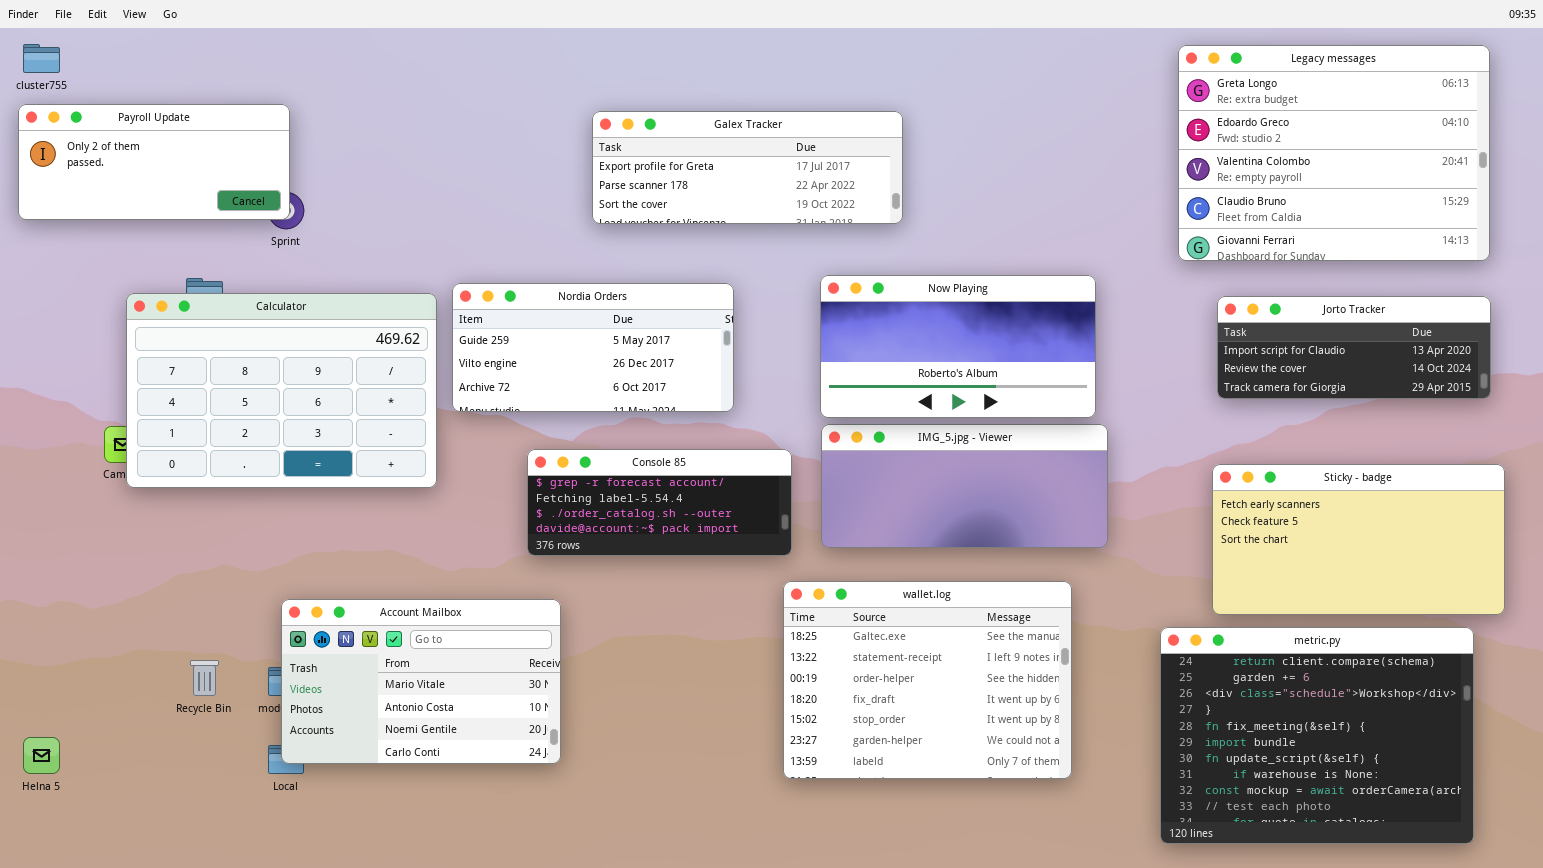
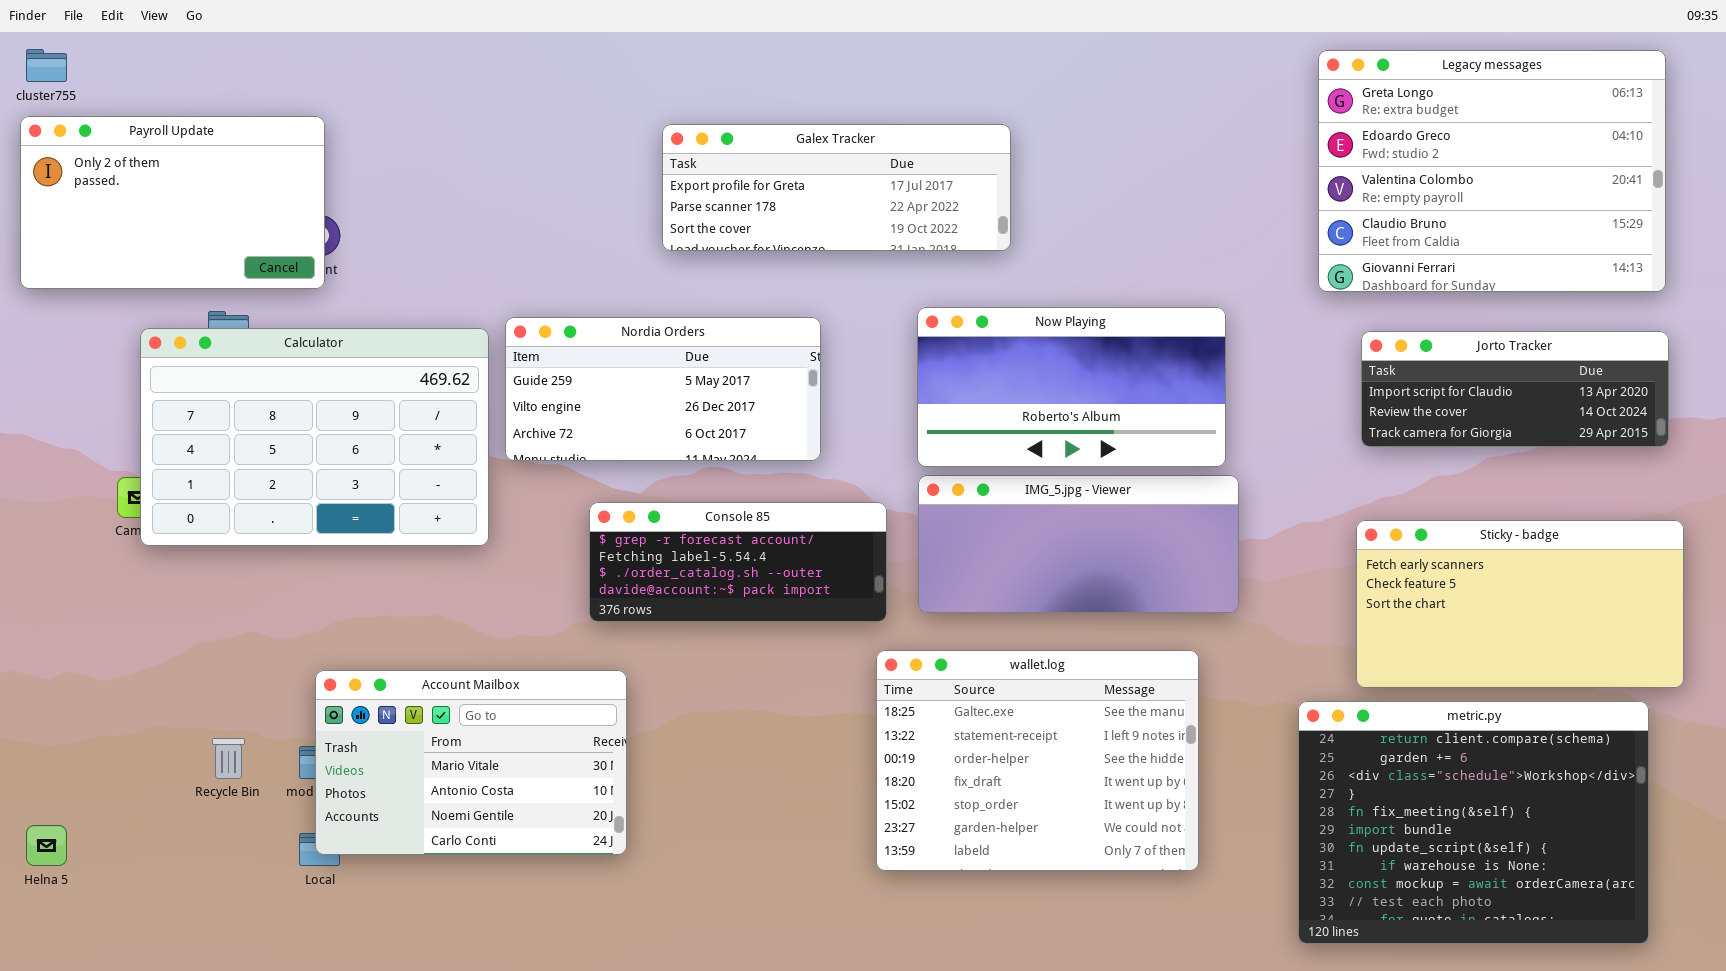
Payroll Update: [18,104,290,220] -> [20,116,325,289], resized

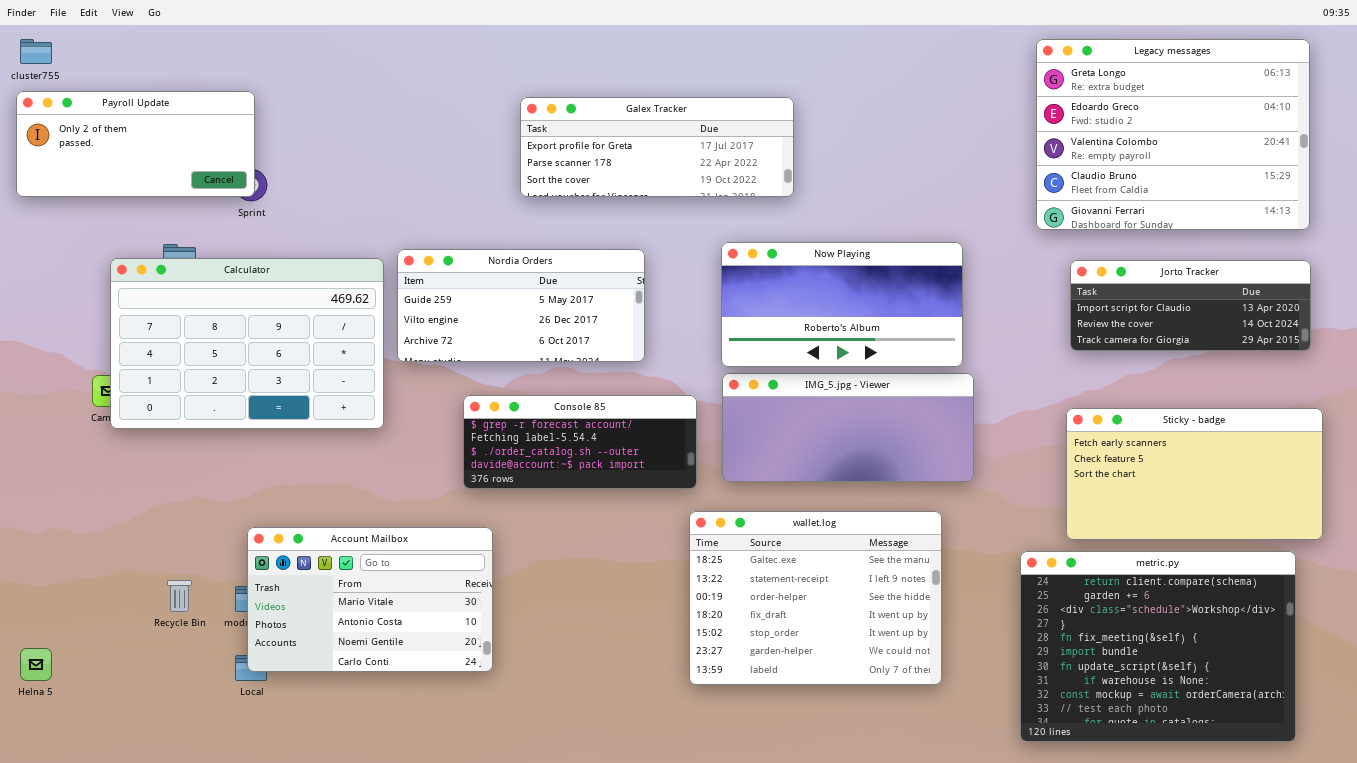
Payroll Update: [20,116,325,289] -> [16,91,255,197], resized

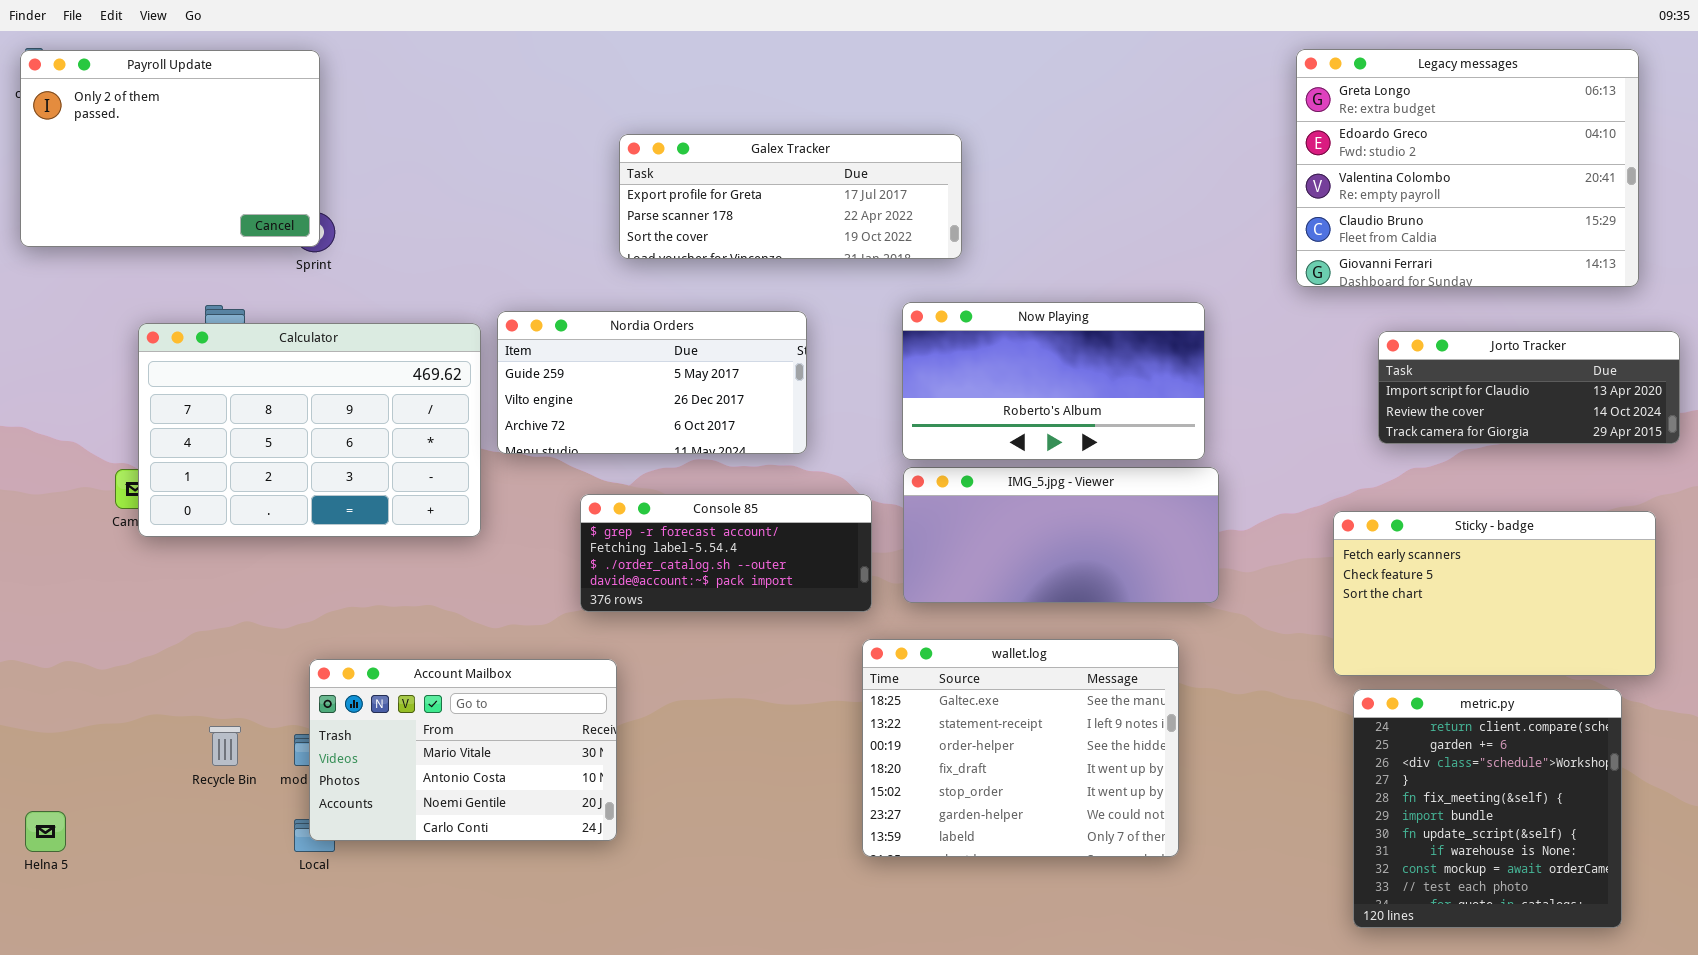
Payroll Update: [16,91,255,197] -> [20,50,320,247], resized
Galex Tracker: [520,97,794,197] -> [619,134,962,259], moved
Jorto Tracker: [1070,260,1311,351] -> [1378,331,1680,444], moved
metric.py: [1020,551,1296,742] -> [1353,689,1622,928], resized

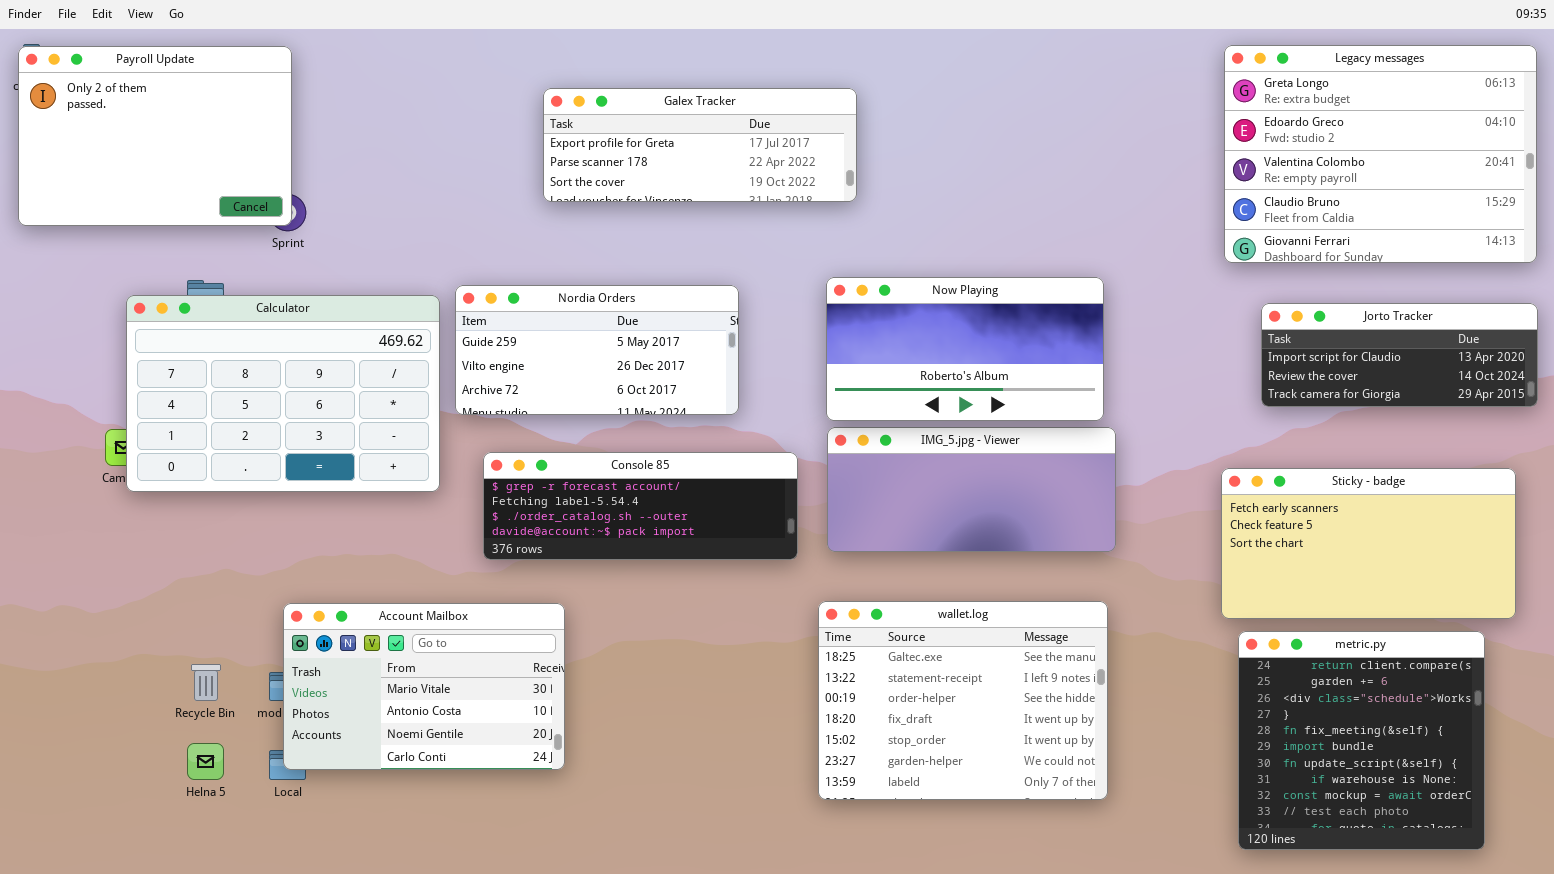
Legacy messages: [1296,49,1639,287] -> [1224,45,1537,263], moved
Galex Tracker: [619,134,962,259] -> [543,88,857,202], moved
Console 85: [580,494,872,612] -> [483,452,798,560], resized
wallet.log: [862,639,1179,857] -> [818,601,1108,800], moved
Helna 5: [25,811,66,852] -> [187,743,224,780], moved

